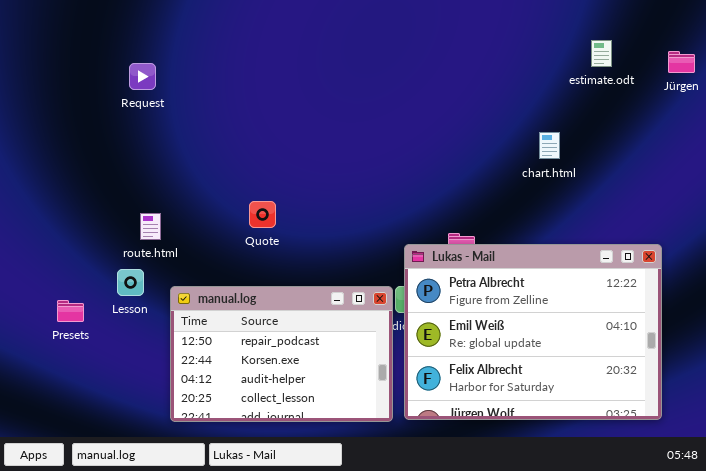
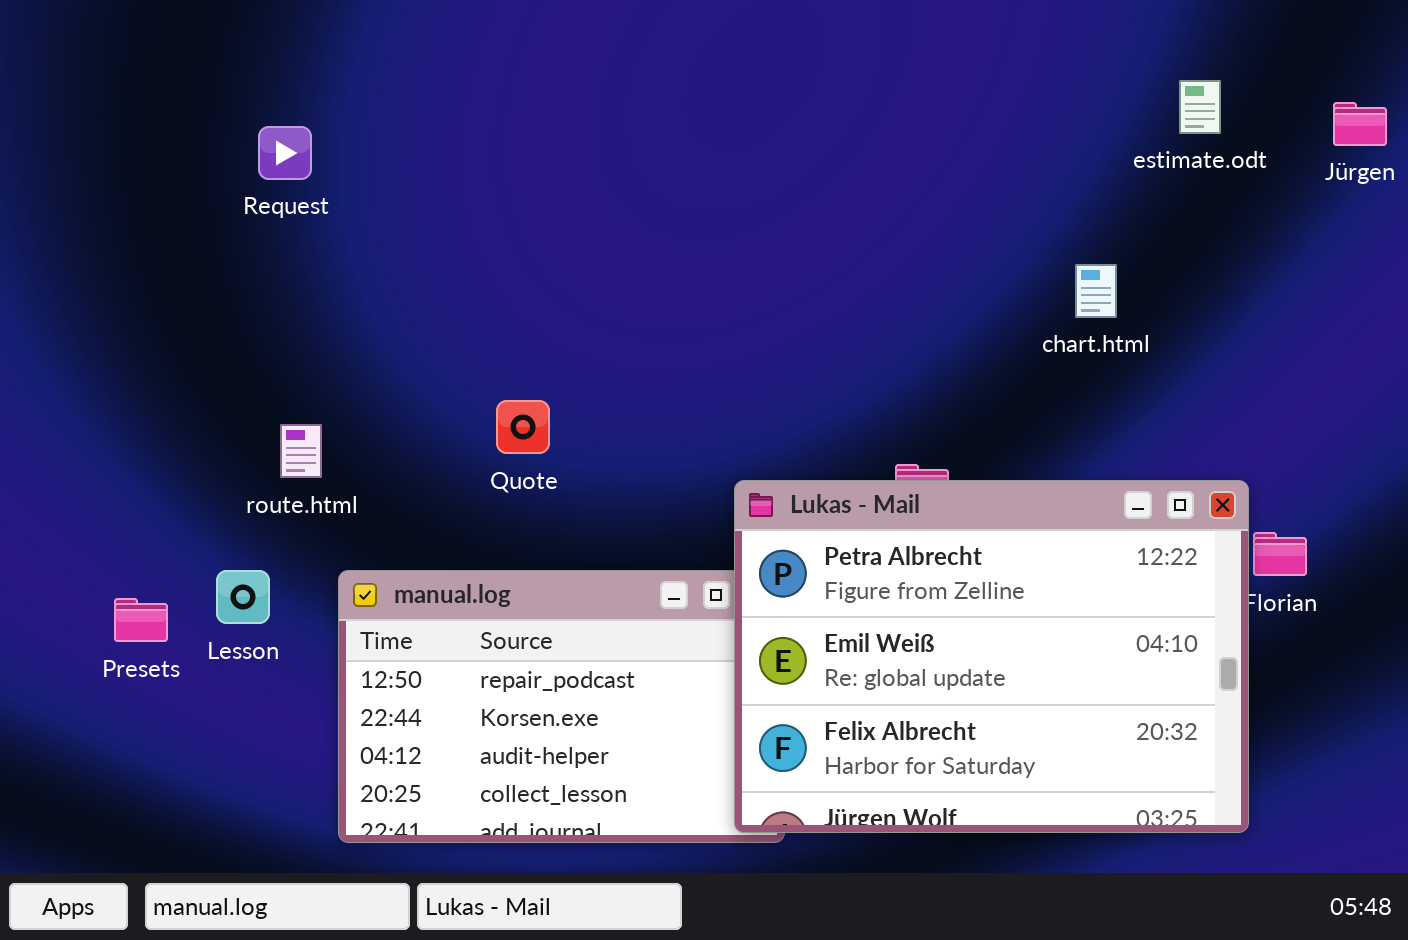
Lukas - Mail: [404,244,662,420] -> [734,480,1249,833], moved
Lesson: [117,269,144,296] -> [216,570,270,624], moved

